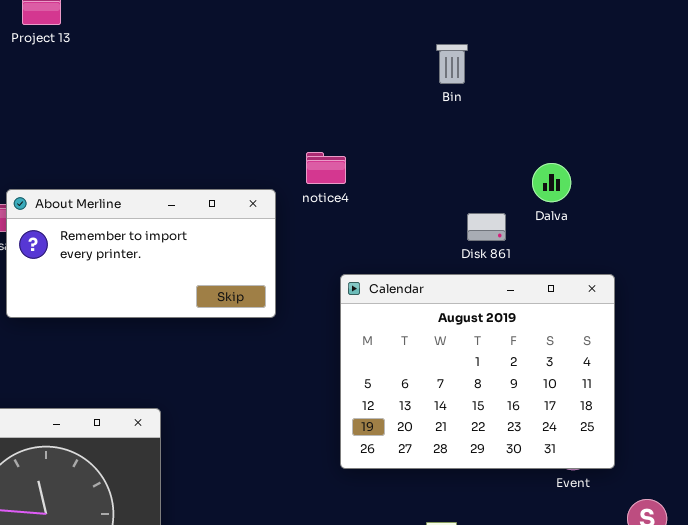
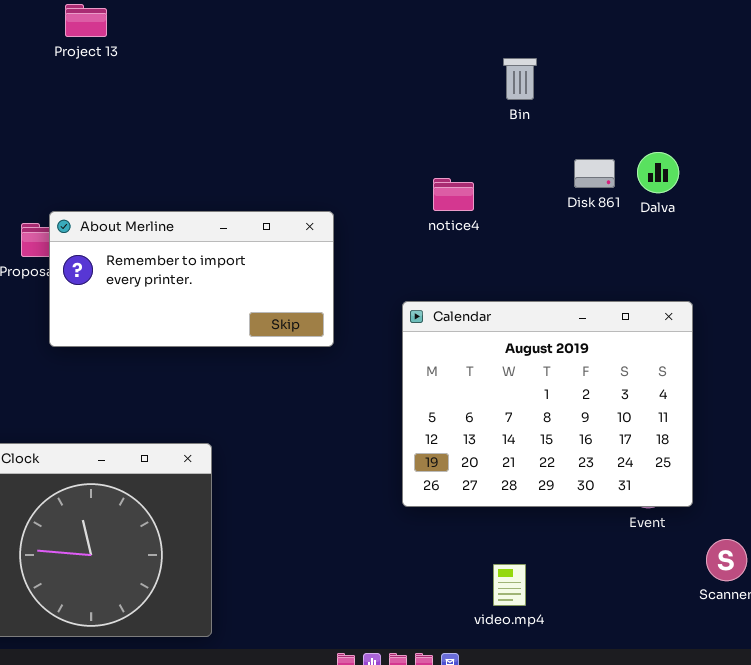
notice4: [306,152,346,184] -> [433,178,474,211], moved
Dalva: [532,163,571,202] -> [637,152,679,193], moved
Disk 861: [467,213,506,241] -> [574,159,615,188], moved

